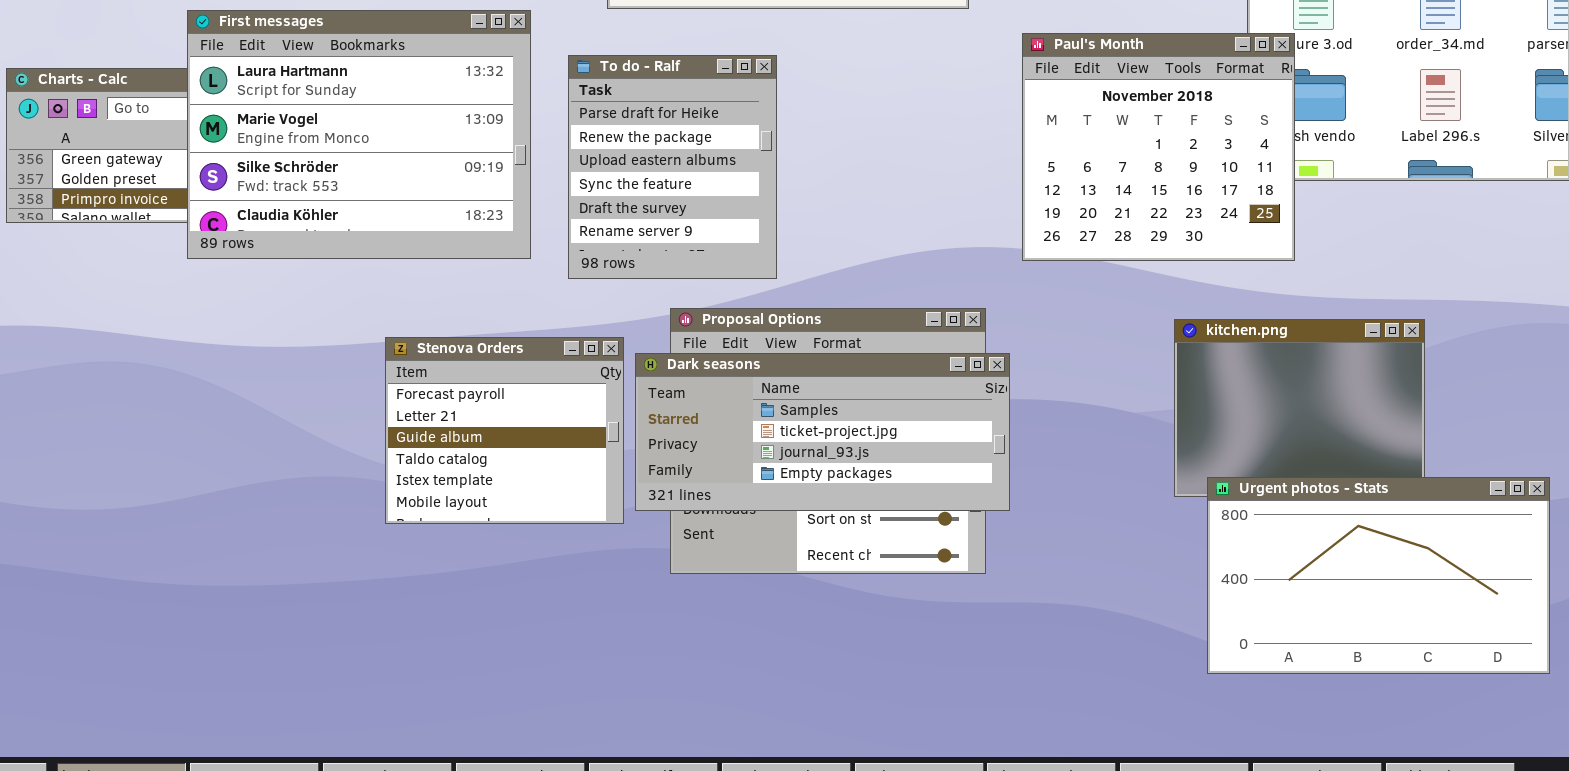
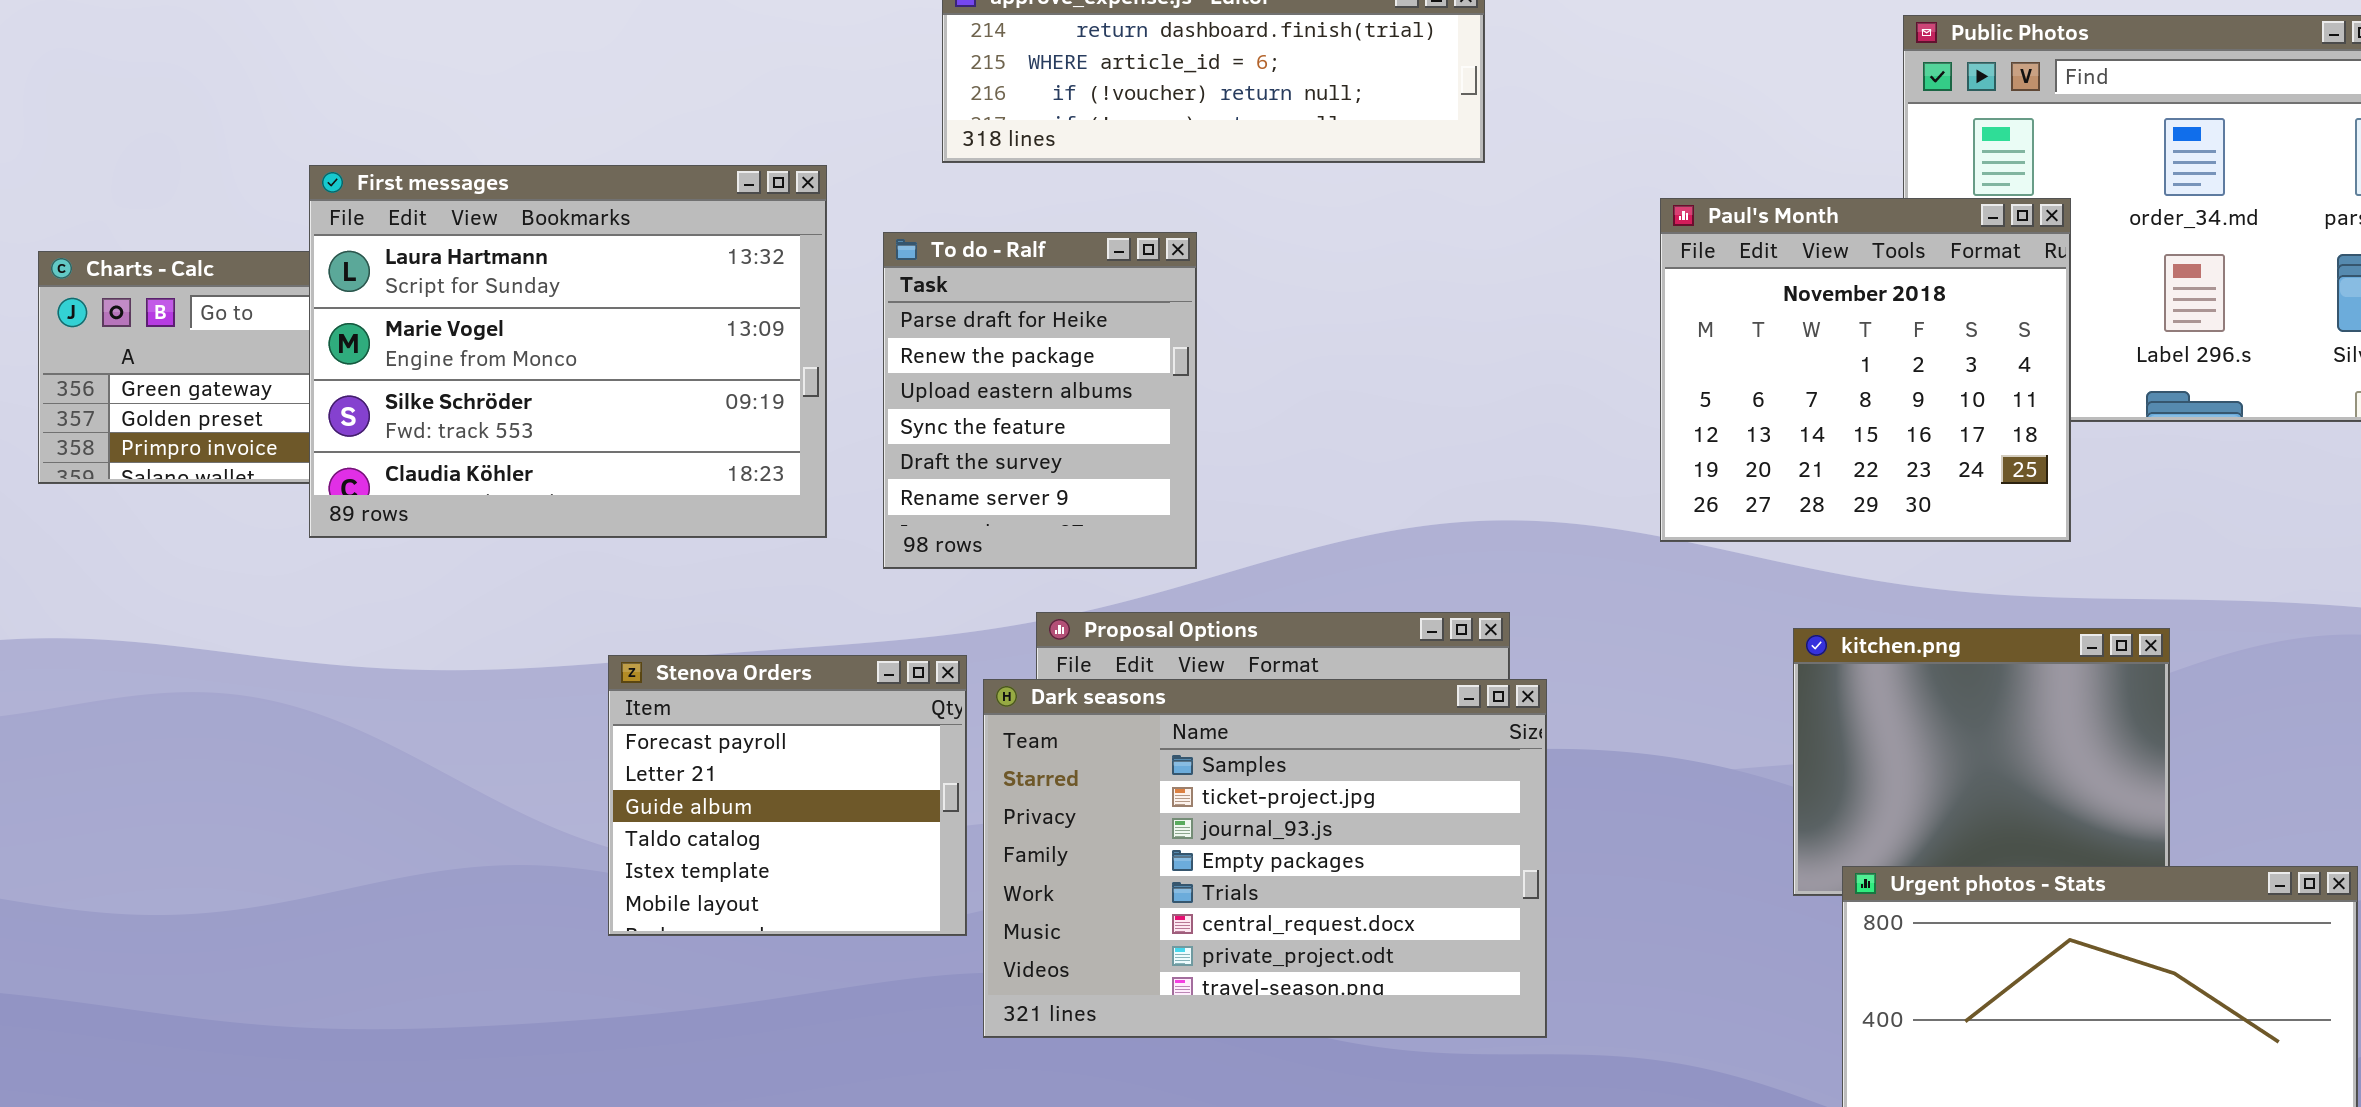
Paul's Month: [1022,33,1295,261] -> [1660,198,2071,542], moved
Dark seasons: [635,353,1010,511] -> [983,679,1547,1038], resized

